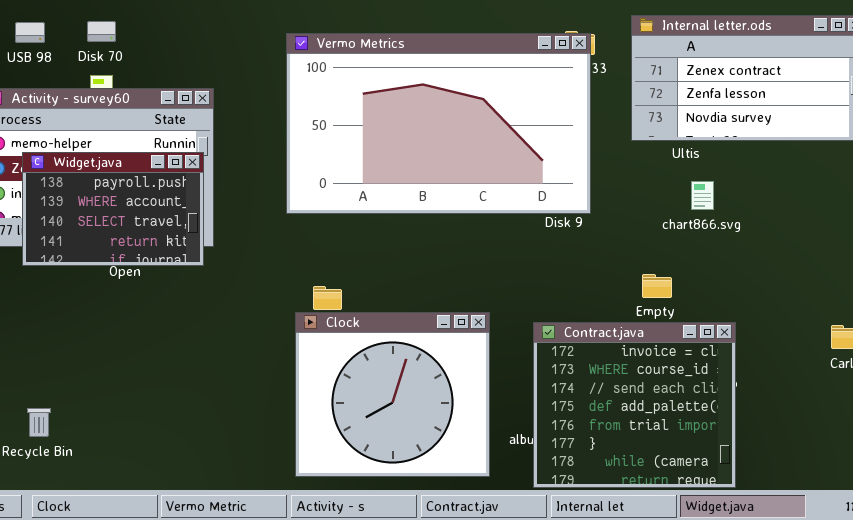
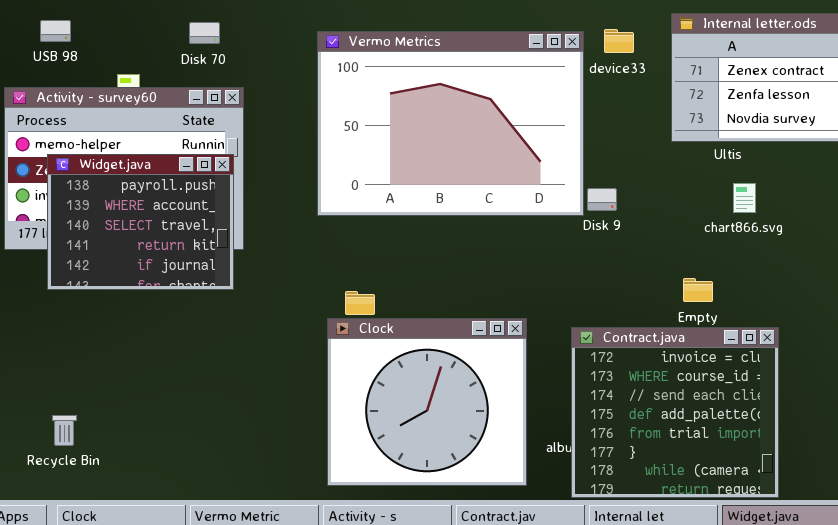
Disk 70: [87,21,116,42] -> [189,22,220,44], moved
Vermo Metrics: [286,33,591,214] -> [317,31,584,216], resized
Widget.java: [22,152,204,266] -> [47,154,234,290], resized

